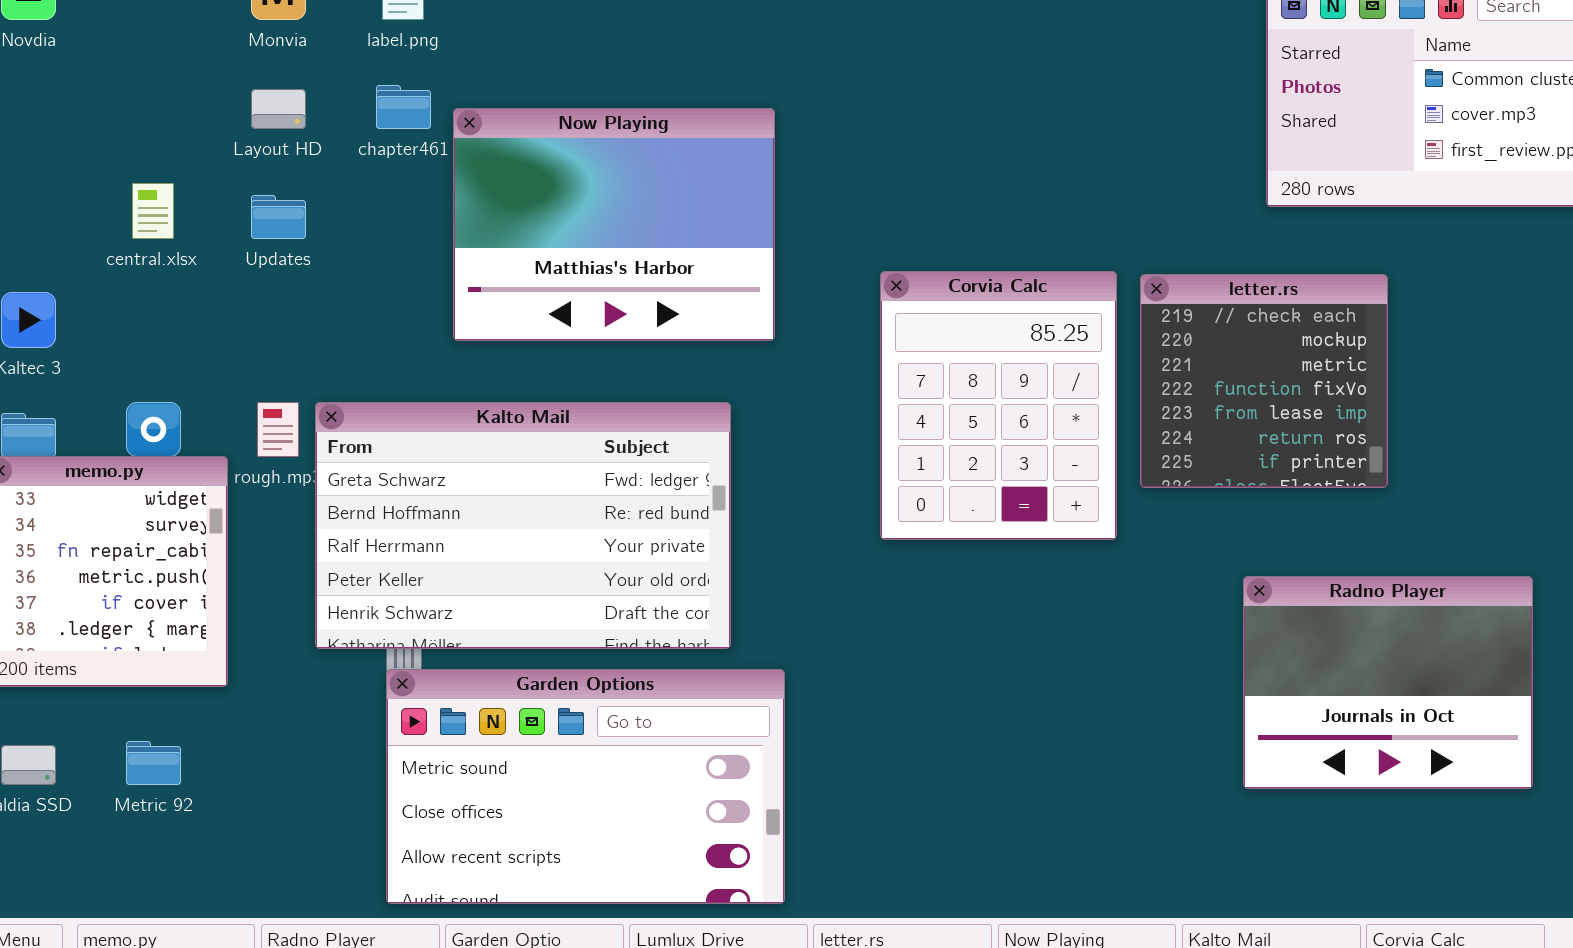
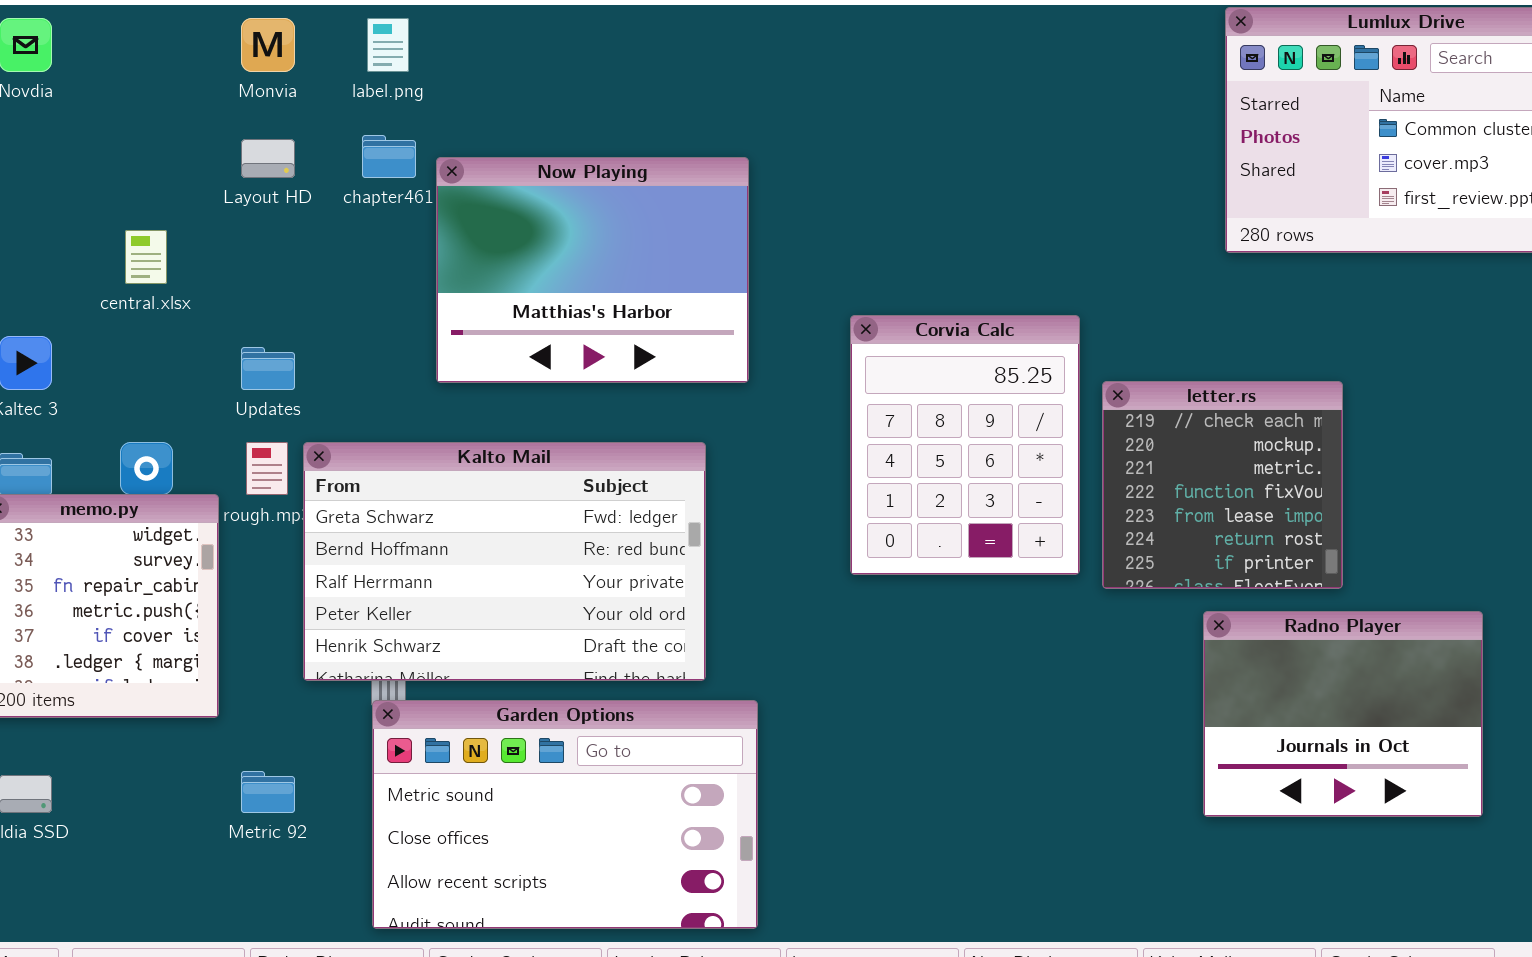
Updates: [251,195,306,239] -> [241,347,295,390], moved
letter.rs: [1140,274,1388,488] -> [1102,381,1343,589], moved
Metric 92: [126,741,181,785] -> [241,771,295,813], moved

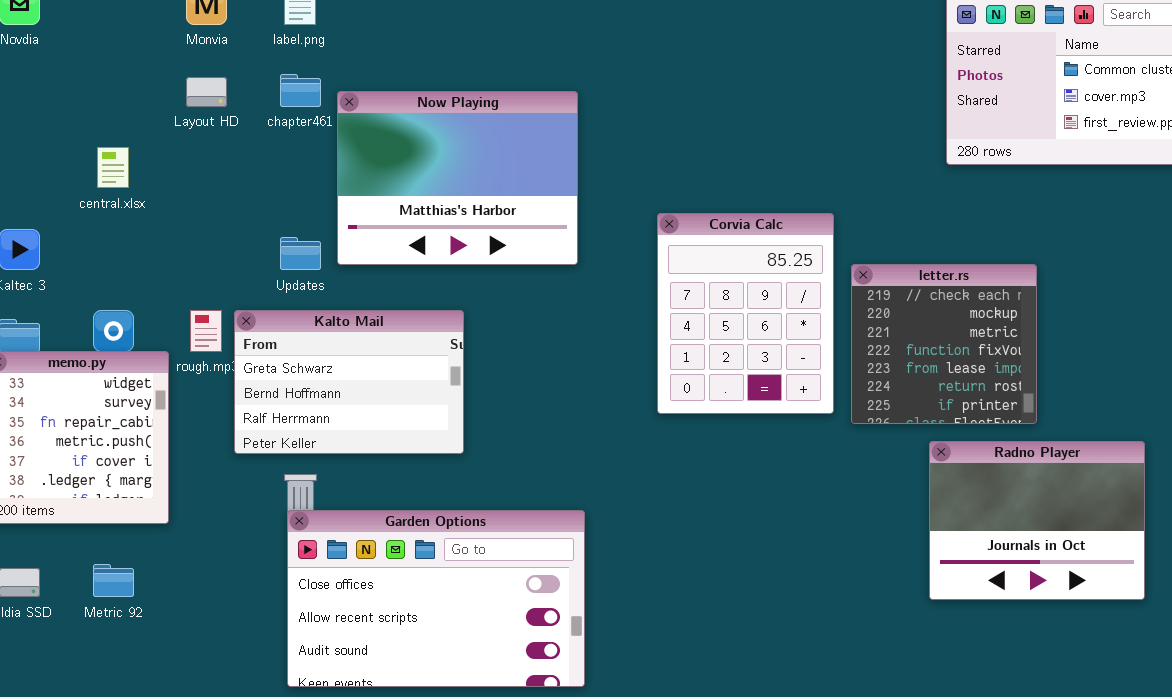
Updates: [241,347,295,390] -> [280,237,321,270], moved
Kalto Mail: [303,442,706,681] -> [234,310,464,454], resized
Garden Options: [372,700,758,929] -> [287,510,585,687], scrolled down 1 row
Metric 92: [241,771,295,813] -> [93,564,134,597], moved

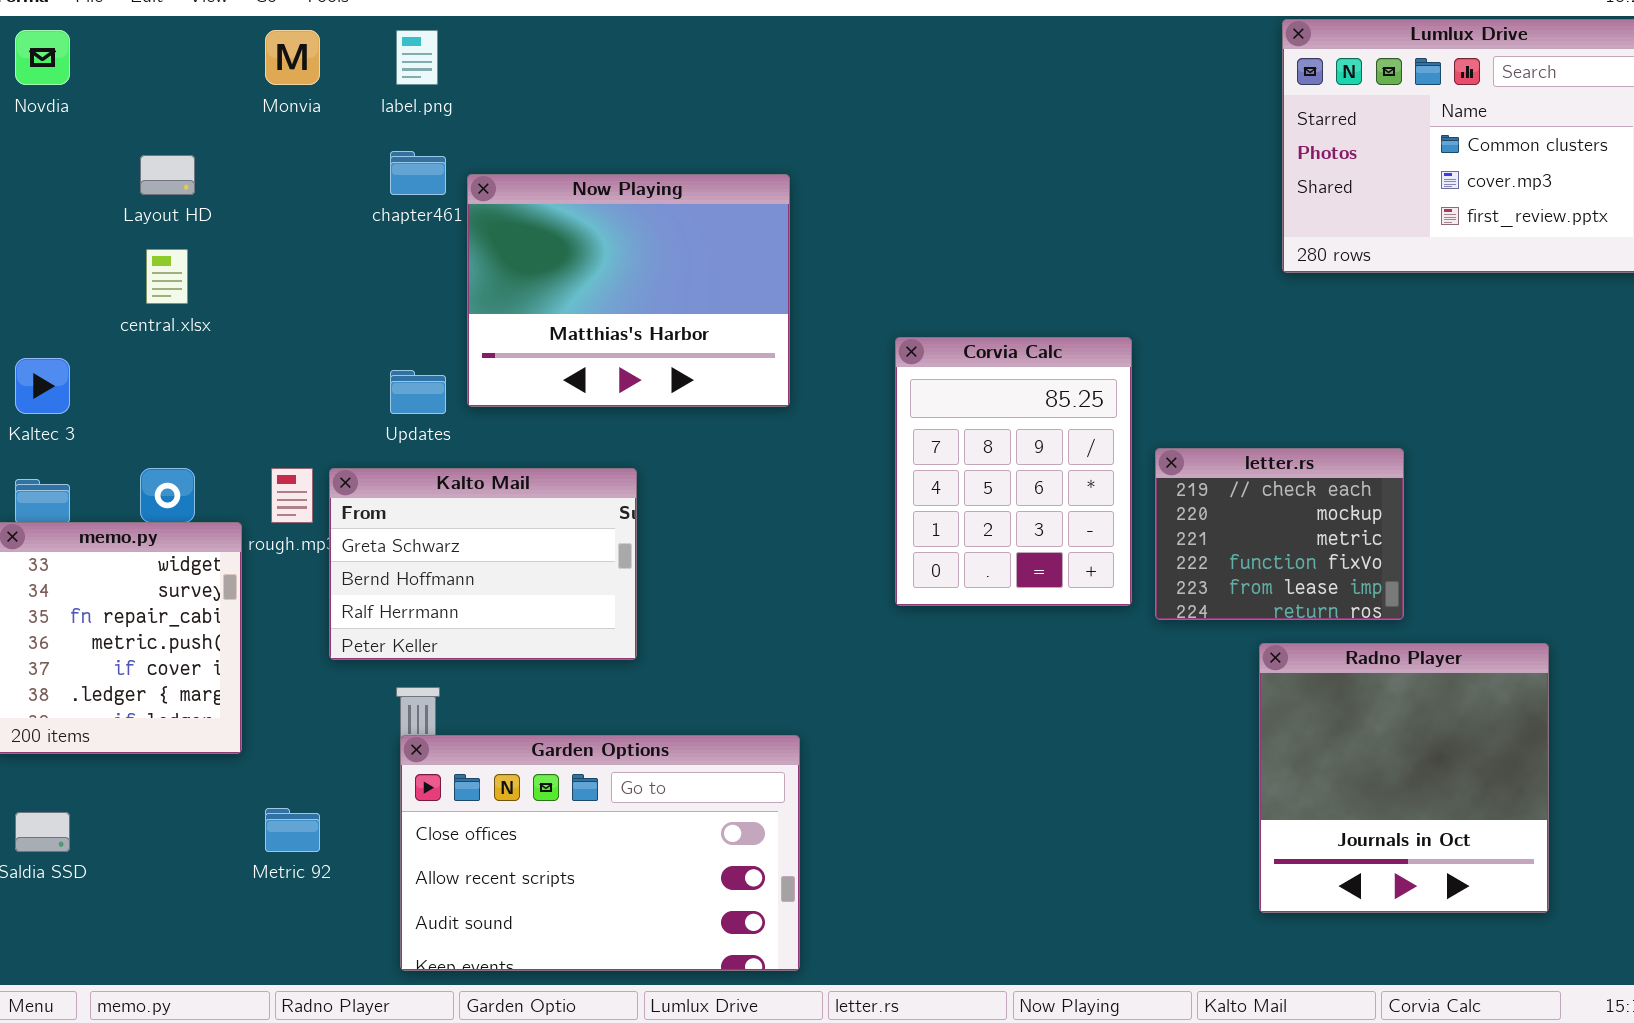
Layout HD: [186,77,227,107] -> [140,155,195,195], moved
letter.rs: [851,264,1037,424] -> [1155,448,1404,620], resized
Radno Player: [929,441,1145,600] -> [1259,643,1549,913], resized
Metric 92: [93,564,134,597] -> [265,808,320,852], moved

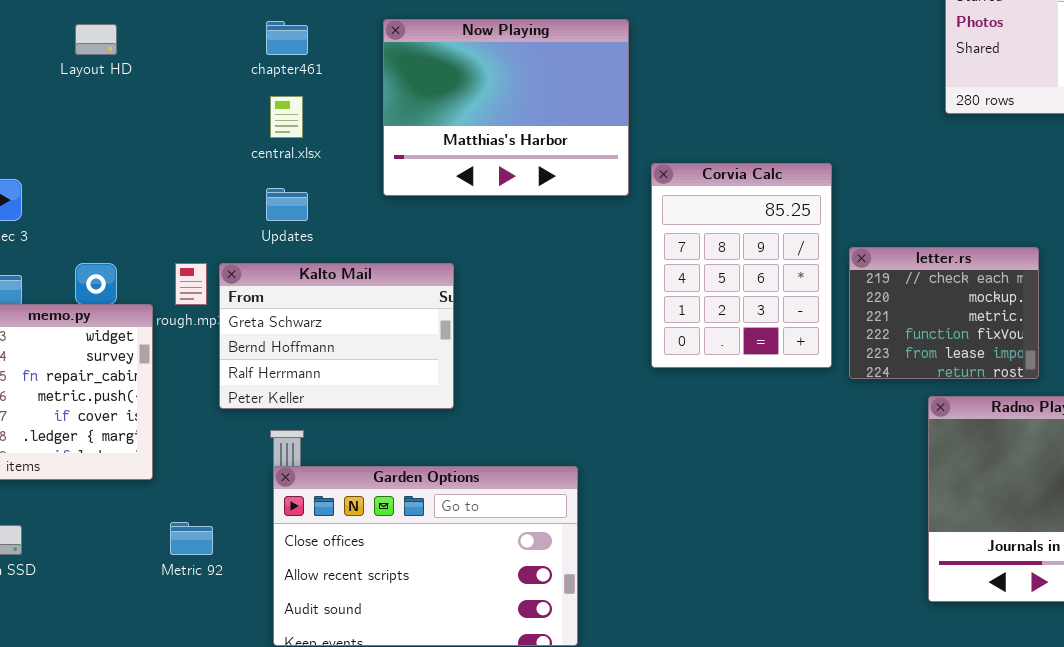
Now Playing: [467,174,790,407] -> [383,19,629,196], moved
central.xlsx: [146,249,188,304] -> [270,96,303,138], moved

